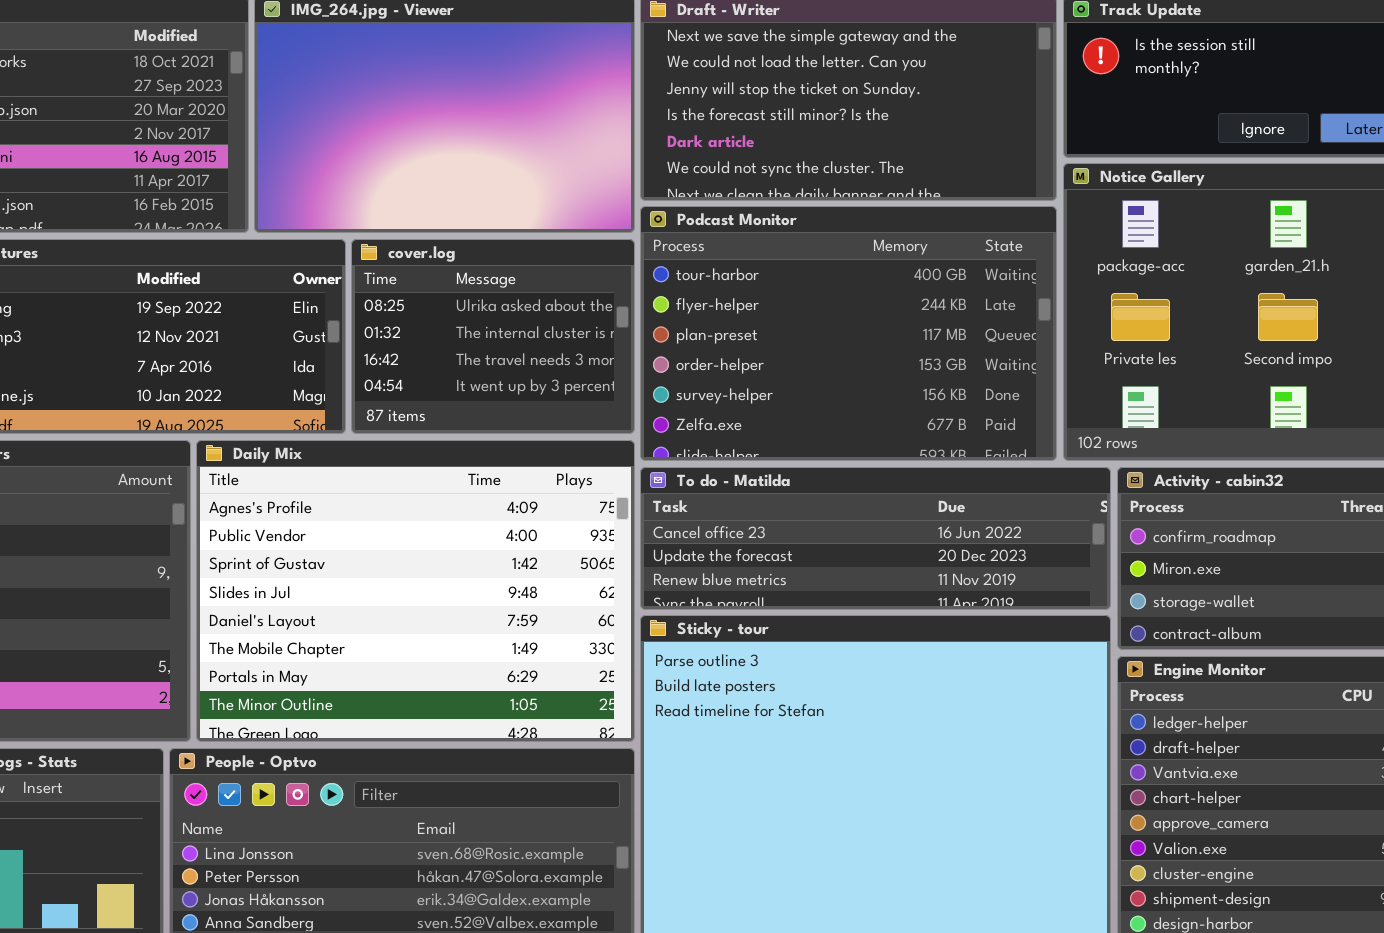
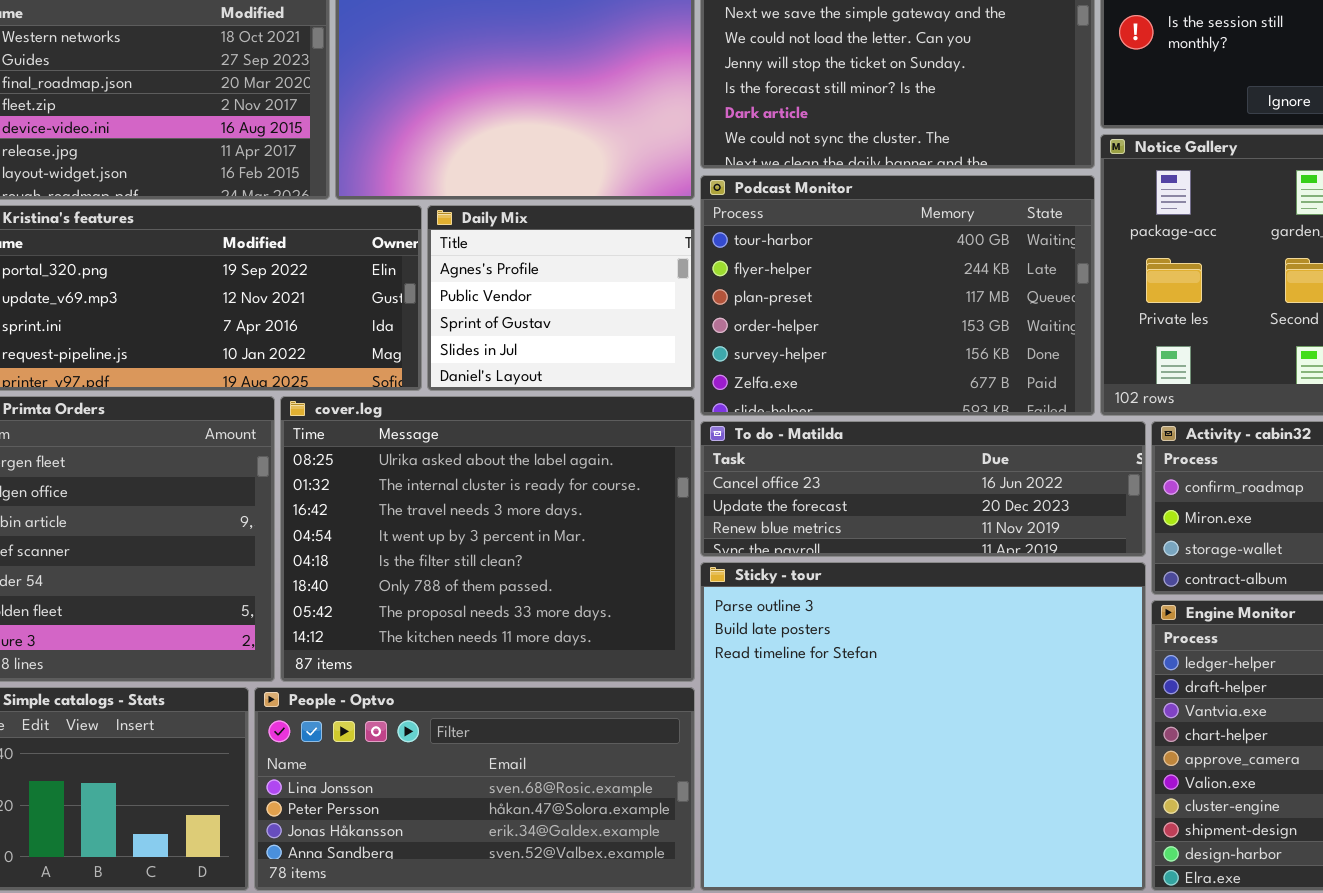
cover.log: [351,239,635,434] -> [280,396,695,682], moved, resized
Daily Mix: [196,440,635,742] -> [427,205,695,391], moved, resized

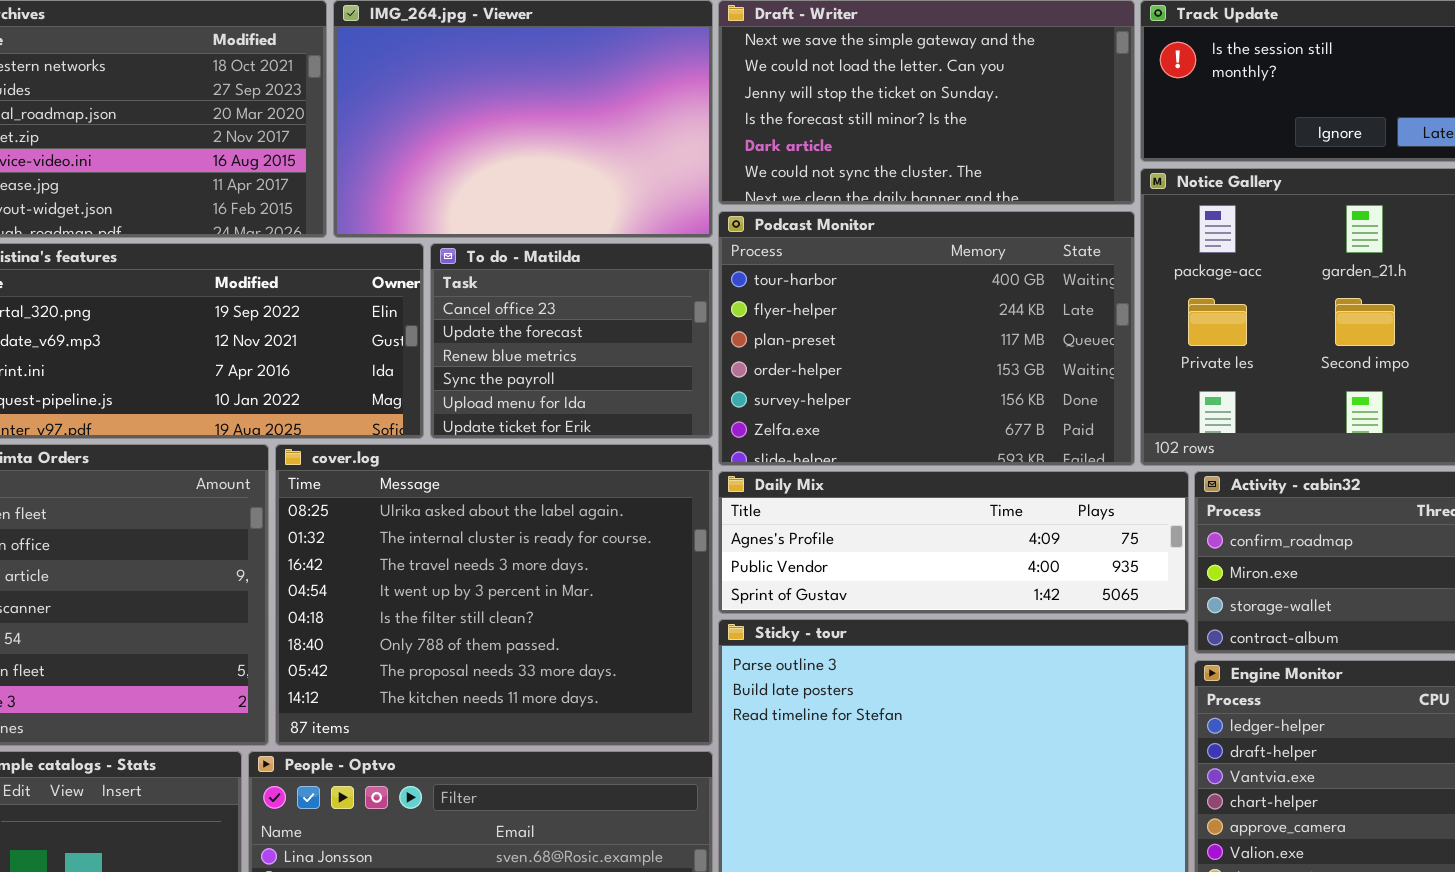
Daily Mix: [427,205,695,391] -> [718,471,1189,614], moved, resized
To do - Matilda: [700,421,1146,557] -> [430,243,713,439], moved, resized

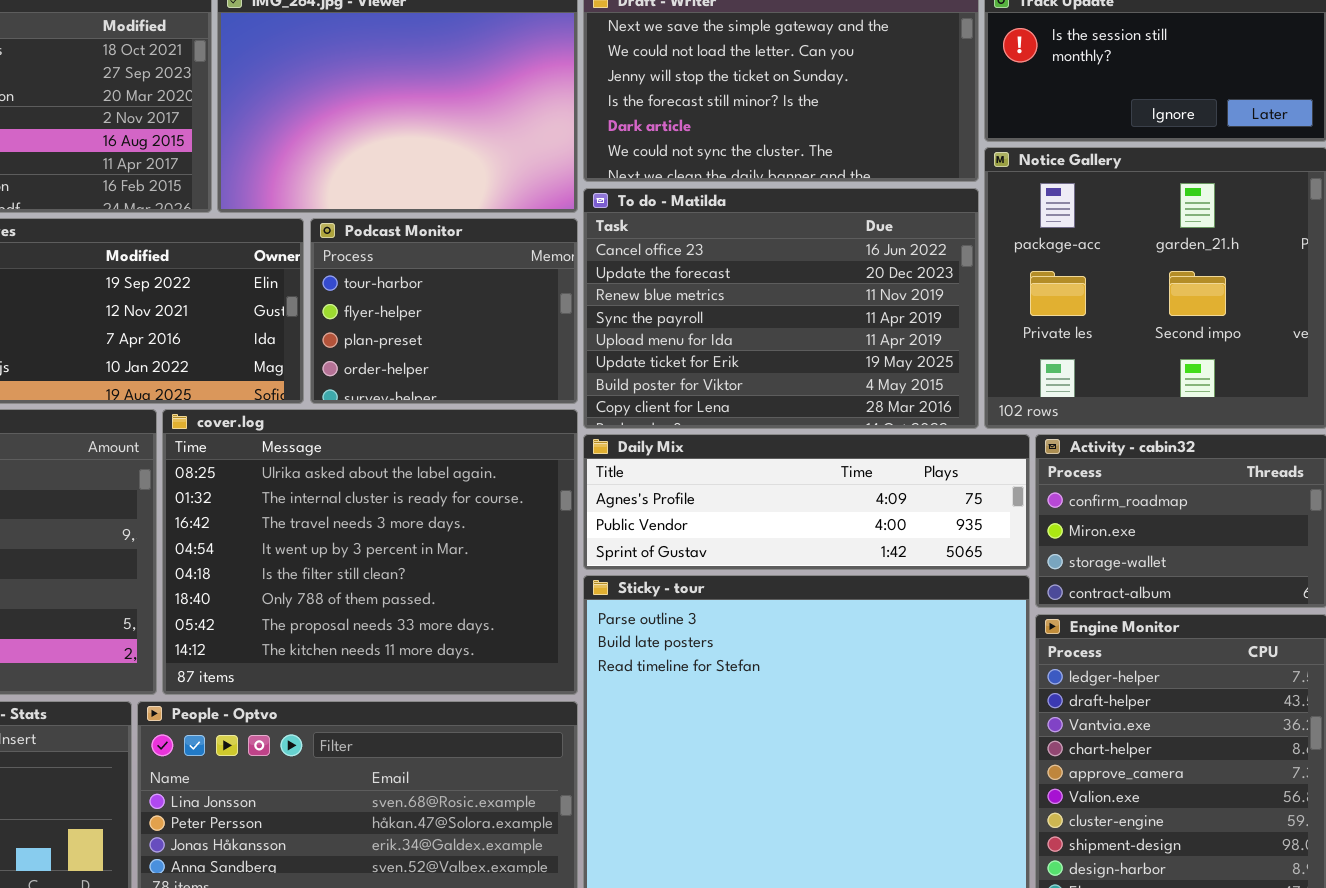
Podcast Monitor: [718,211,1135,466] -> [310,218,578,404], moved, resized
To do - Matilda: [430,243,713,439] -> [583,188,979,429], moved, resized

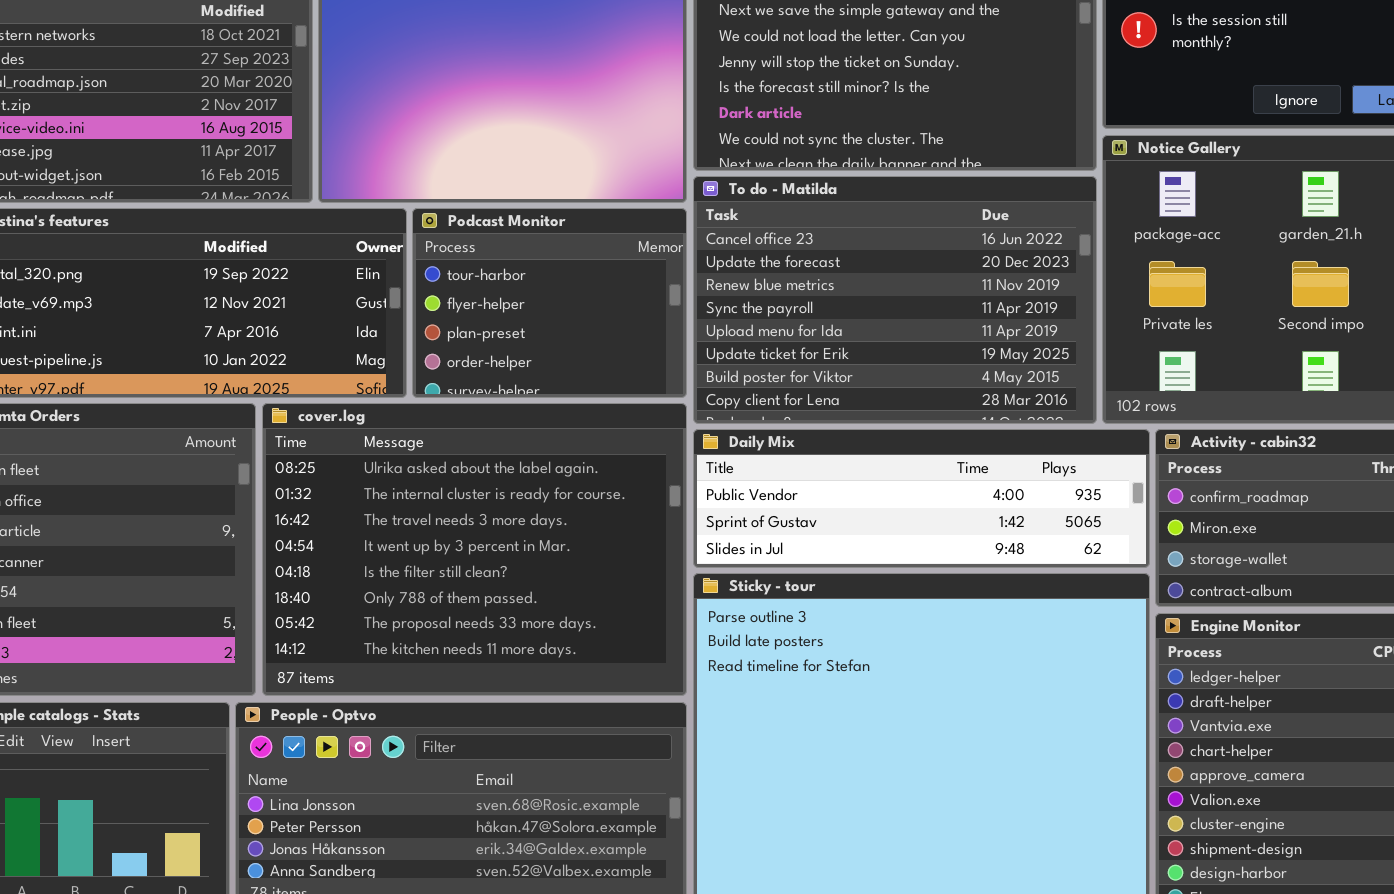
Daily Mix: [583,434,1030,570] -> [693,429,1150,568], scrolled down 1 row

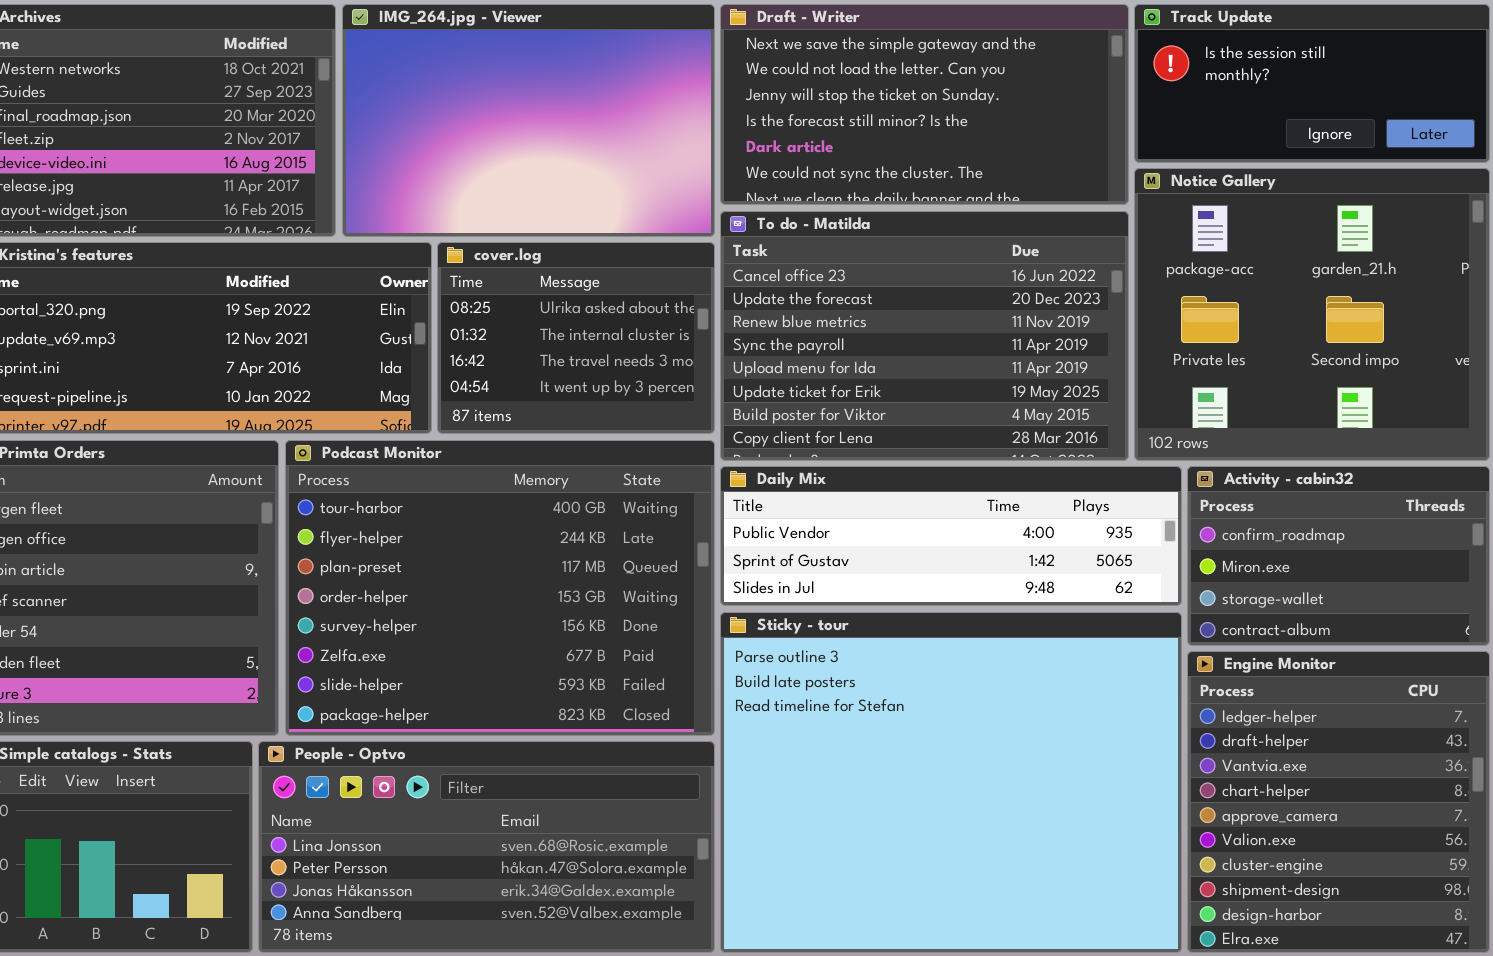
Podcast Monitor: [412,208,687,398] -> [285,440,715,736], moved, resized
cover.log: [262,403,687,696] -> [437,242,715,434], moved, resized

